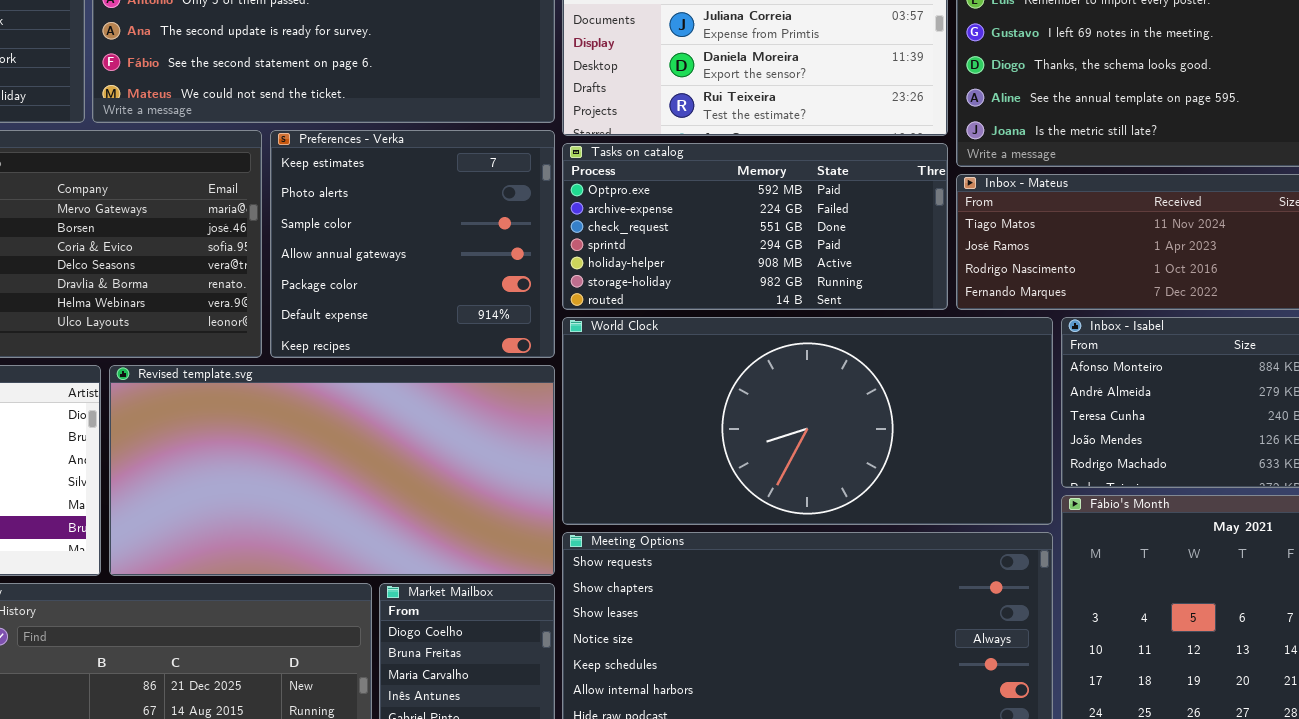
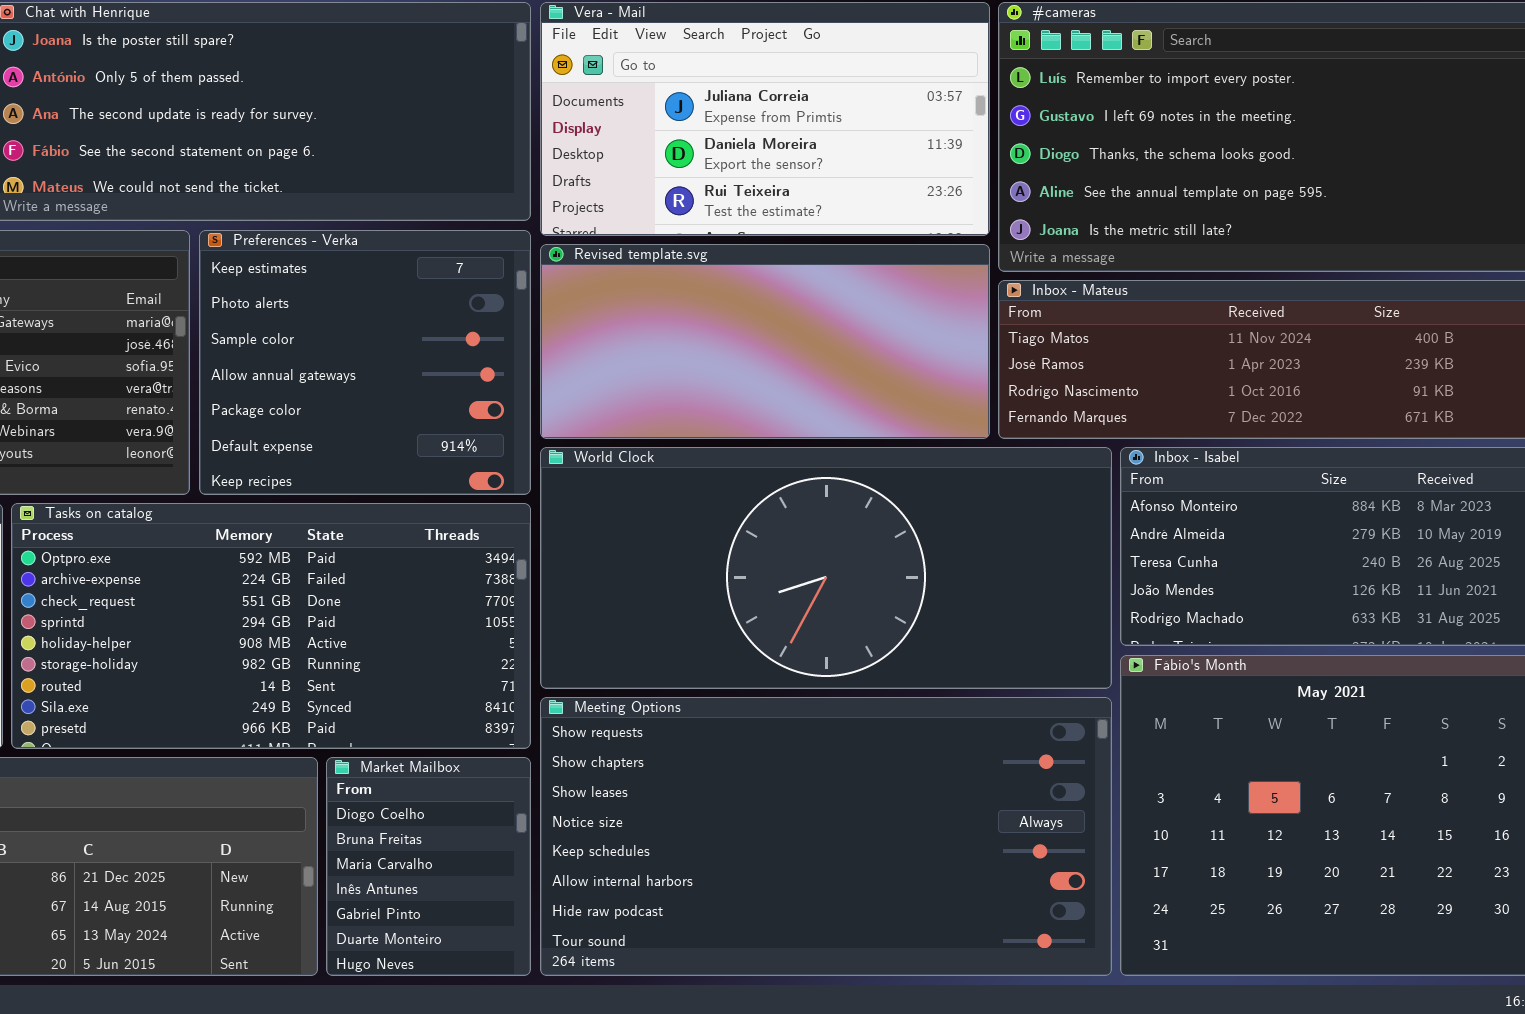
Tasks on catalog: [562,143,948,310] -> [11,503,531,749], moved, resized
Revised template.svg: [109,365,555,576] -> [540,244,990,439], moved, resized

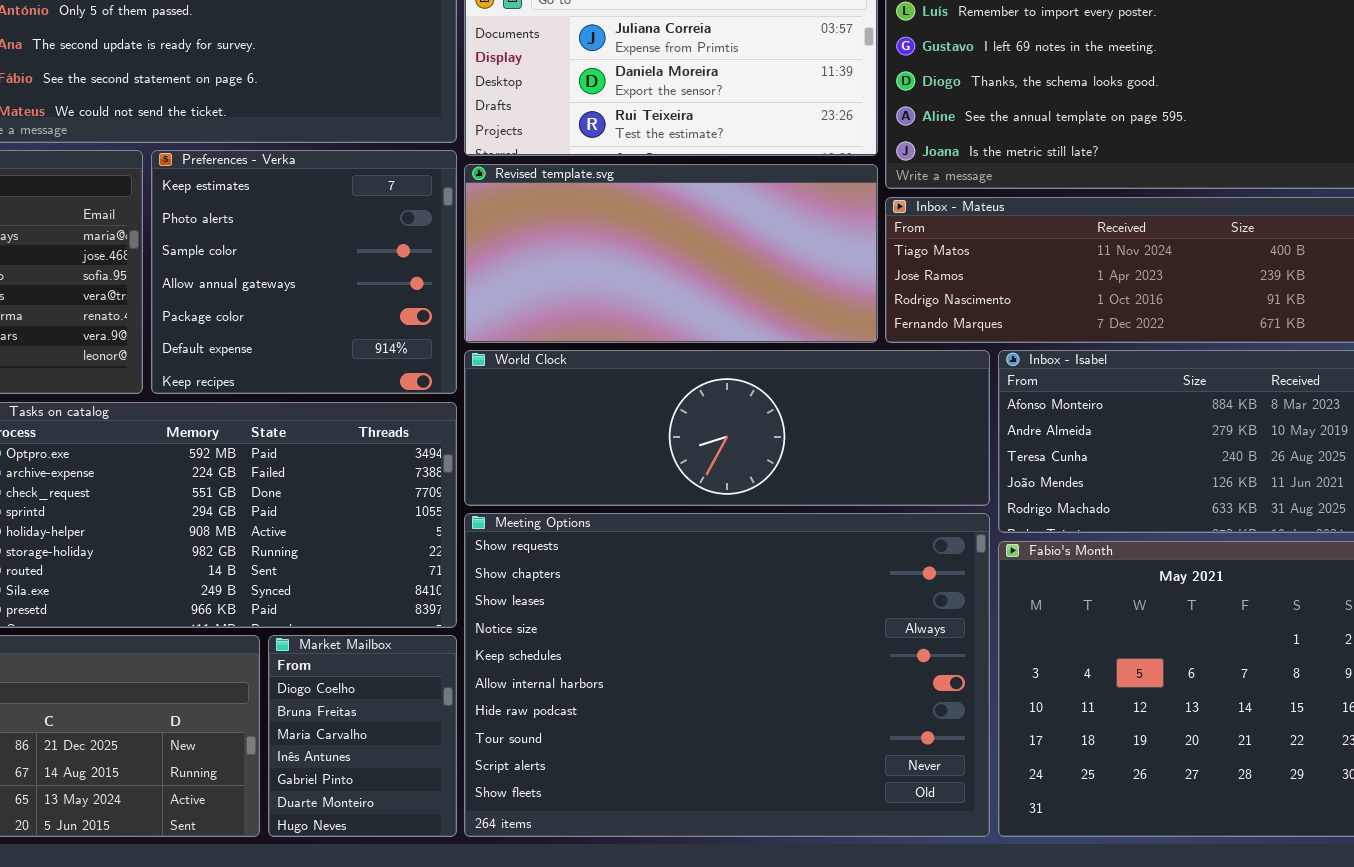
World Clock: [540,447,1112,689] -> [464,350,990,506], resized
Meeting Options: [540,697,1112,976] -> [464,513,990,837], resized

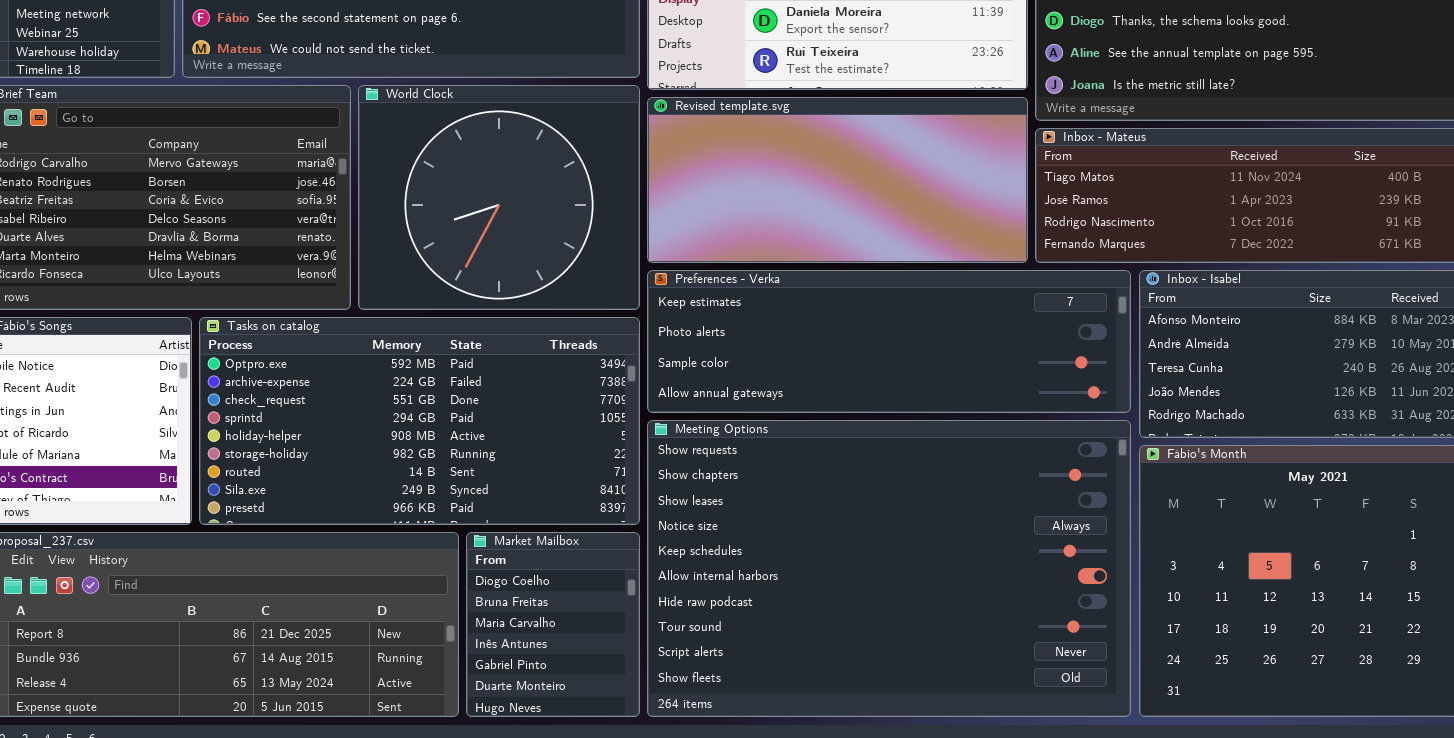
Preferences - Verka: [151,150,457,394] -> [647,270,1131,413], moved, resized
World Clock: [464,350,990,506] -> [358,85,640,310], moved, resized

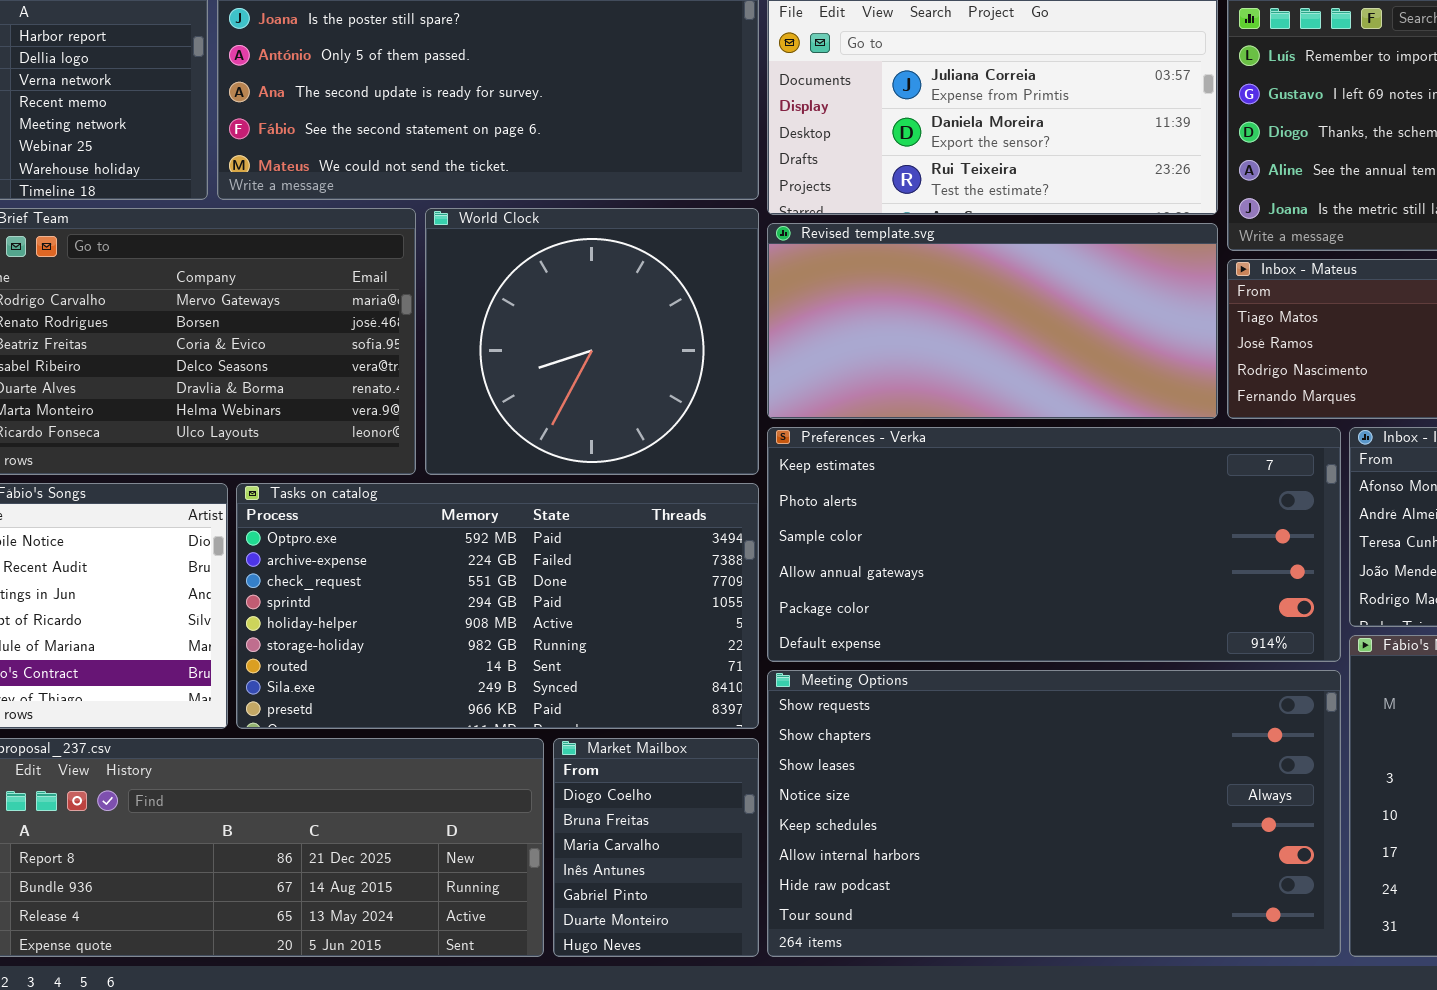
Preferences - Verka: [647,270,1131,413] -> [767,427,1341,662], resized
Meeting Options: [647,420,1131,717] -> [767,670,1341,957], resized

